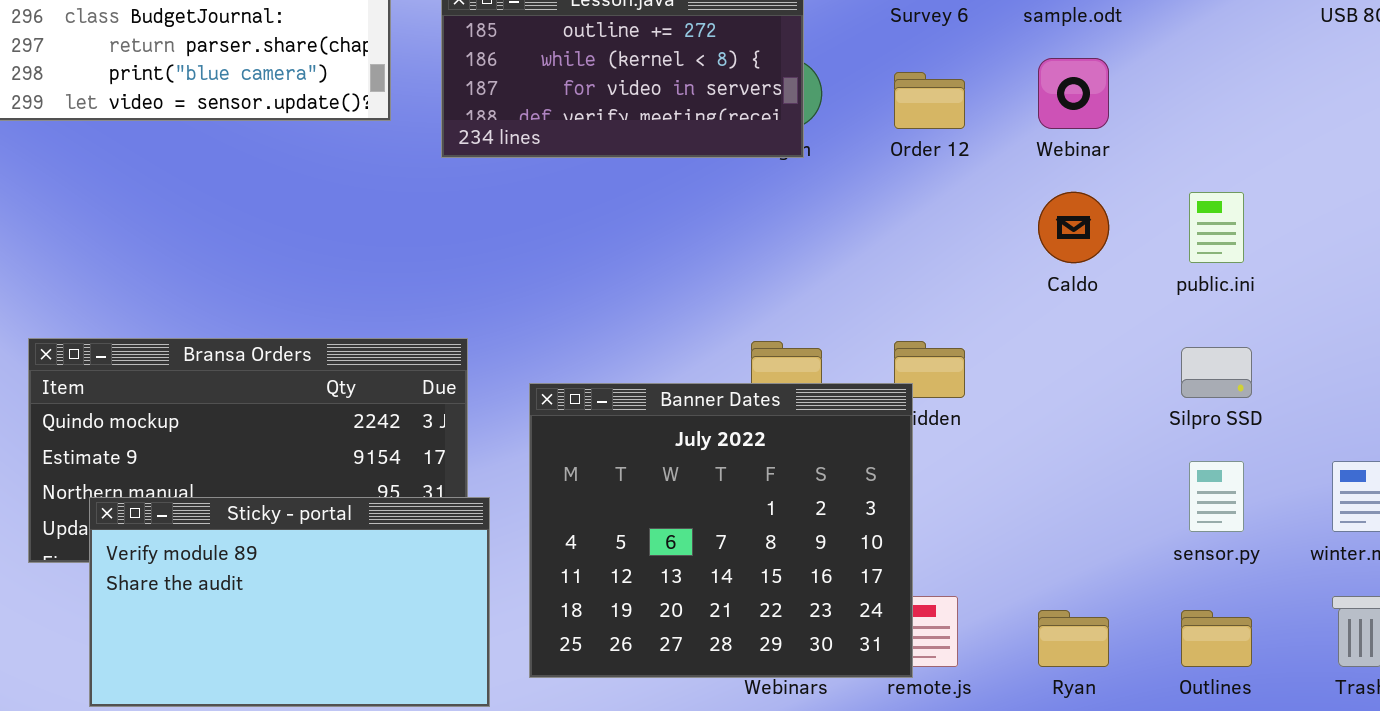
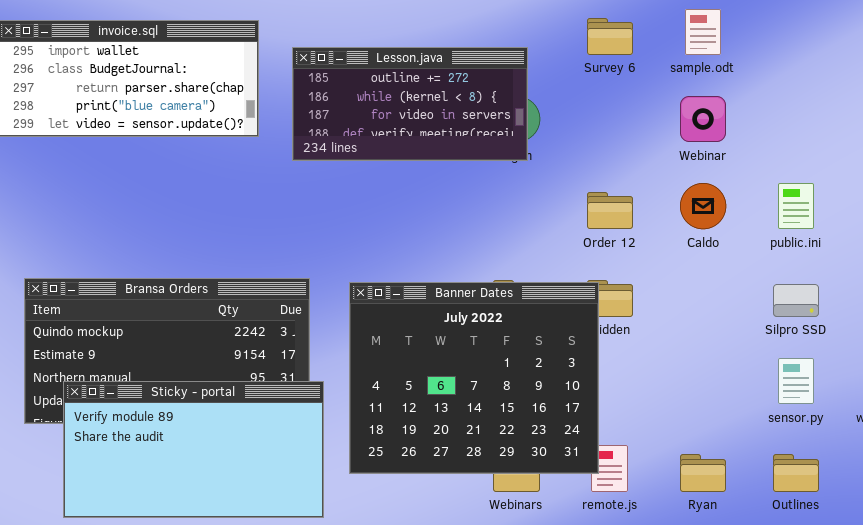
Order 12: [894,72,965,129] -> [587,192,633,229], moved
Banner Dates: [529,383,913,678] -> [349,282,599,474], moved

